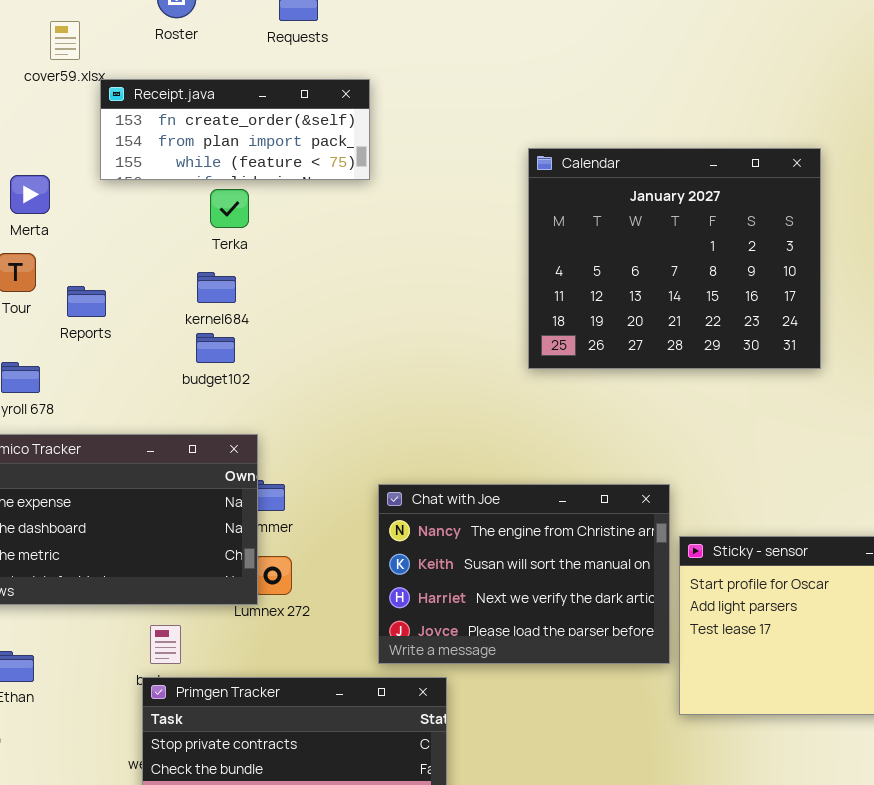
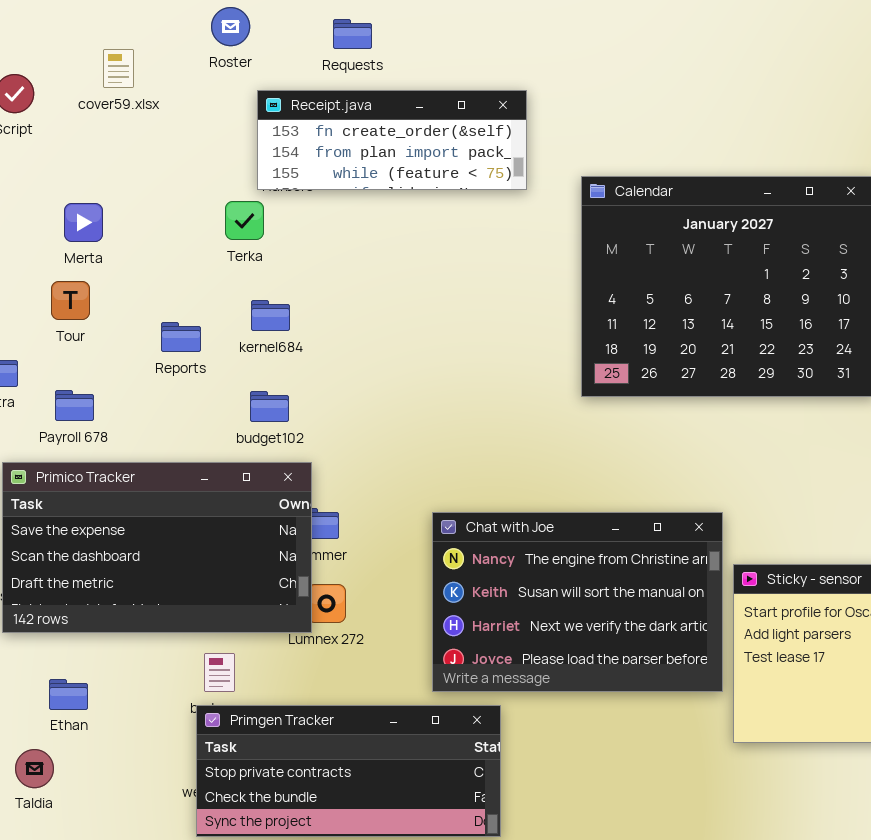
Receipt.java: [100,79,370,180] -> [257,90,527,190], moved
Terka: [210,189,249,228] -> [225,201,264,240], moved
Reports: [67,286,106,317] -> [161,322,201,352], moved
budget102: [196,333,235,363] -> [250,391,289,422], moved

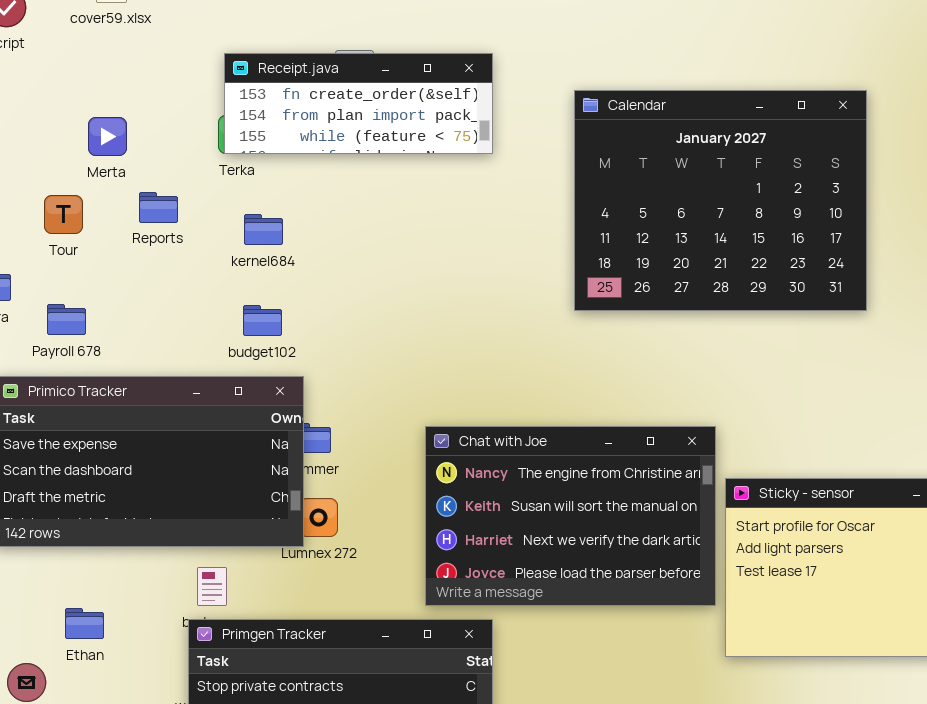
Receipt.java: [257,90,527,190] -> [224,53,493,154], moved
Merta: [64,203,103,242] -> [88,117,127,156], moved
Reports: [161,322,201,352] -> [139,192,178,223], moved
Ethan: [49,679,88,710] -> [65,608,104,639], moved

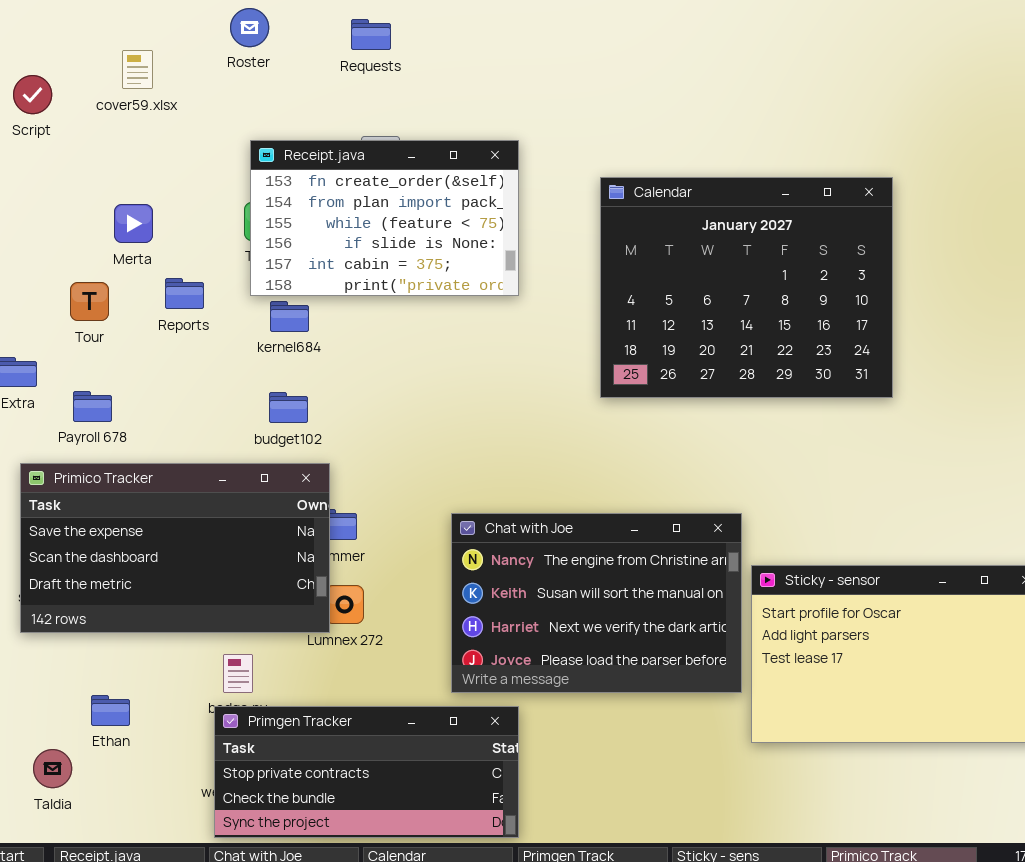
Receipt.java: [224,53,493,154] -> [250,140,519,296], resized

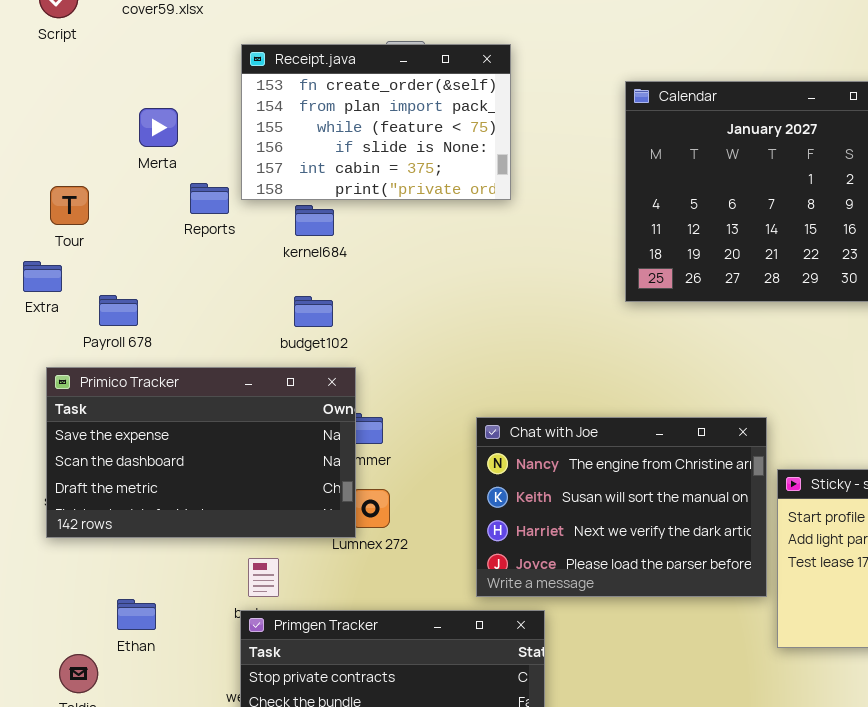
Receipt.java: [250,140,519,296] -> [241,44,511,200], moved
Tour: [70,282,109,321] -> [50,186,89,225], moved

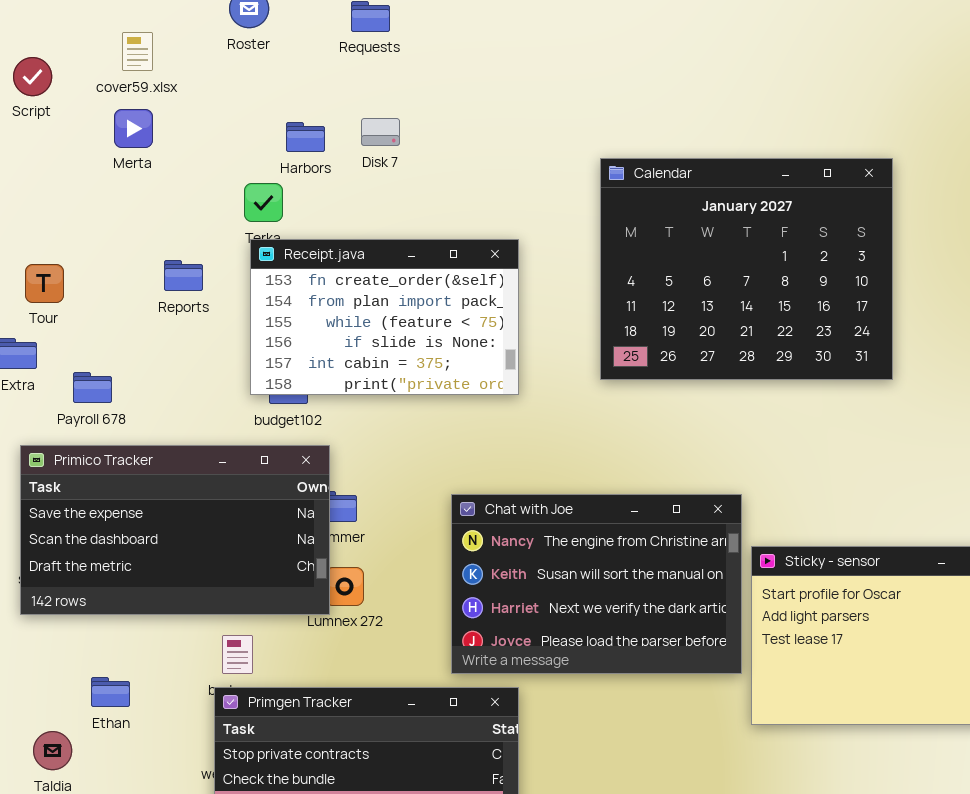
Receipt.java: [241,44,511,200] -> [250,239,519,395], moved
Merta: [139,108,178,147] -> [114,109,153,148], moved

